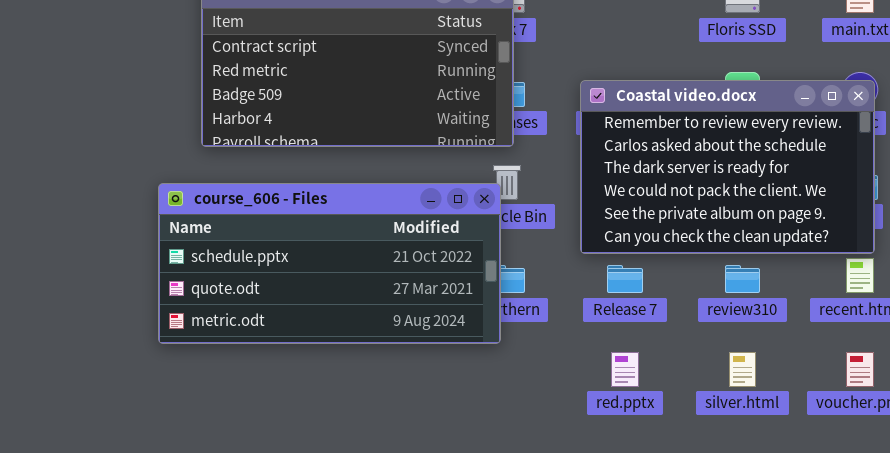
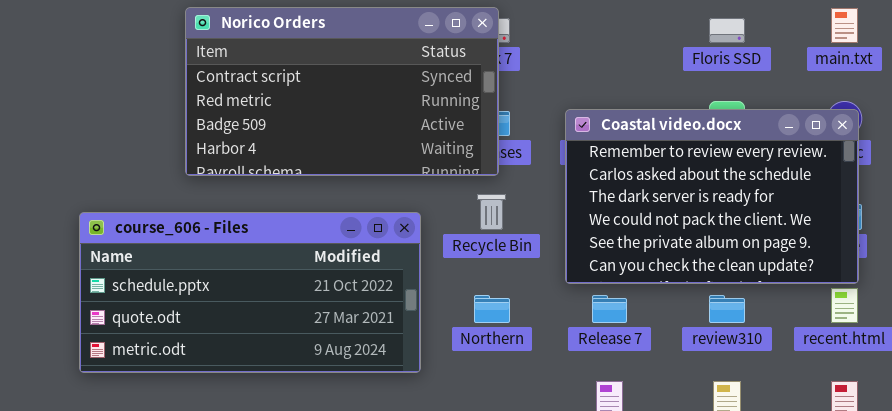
course_606 - Files: [158,183,501,344] -> [79,212,421,373], moved

